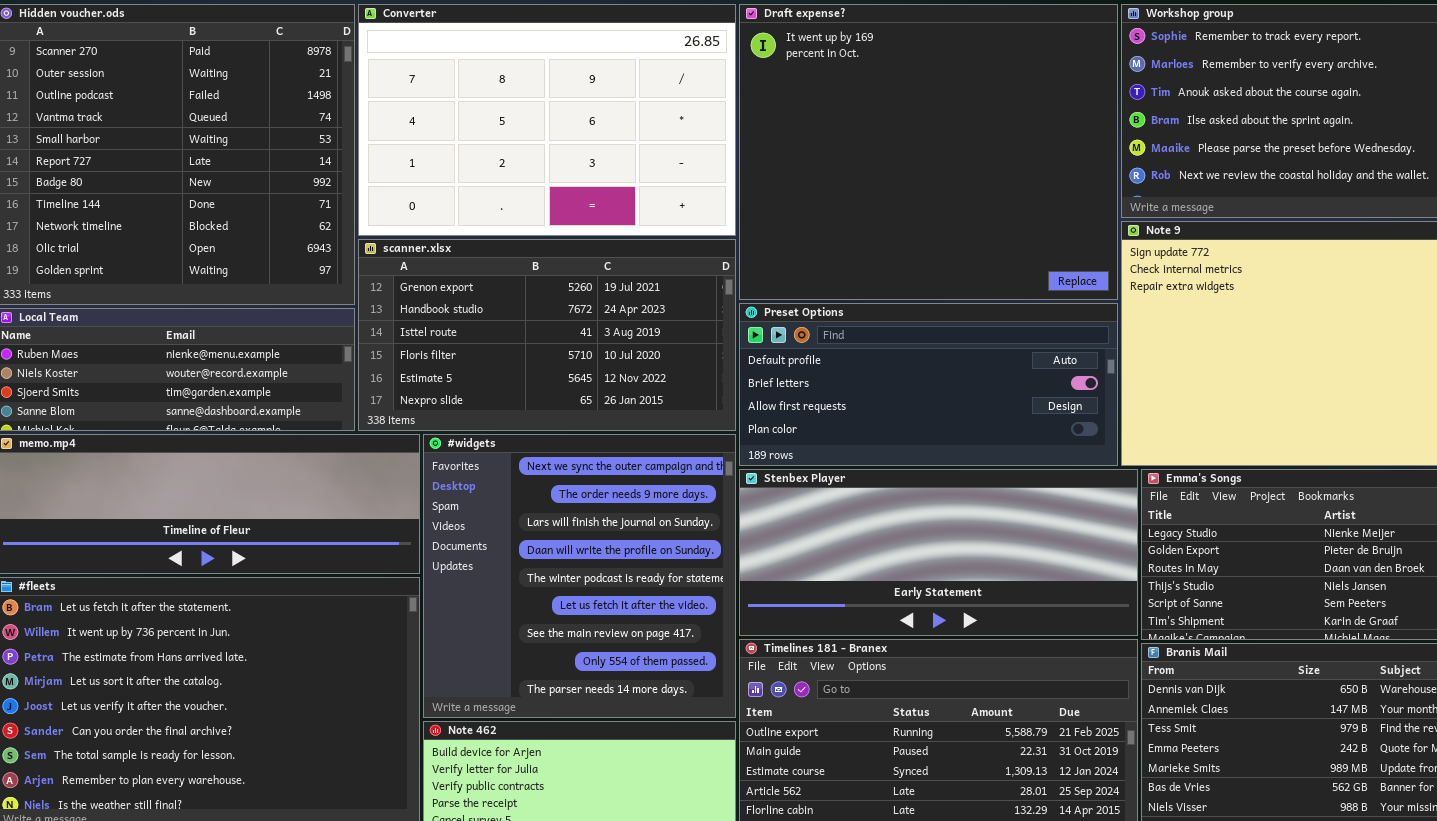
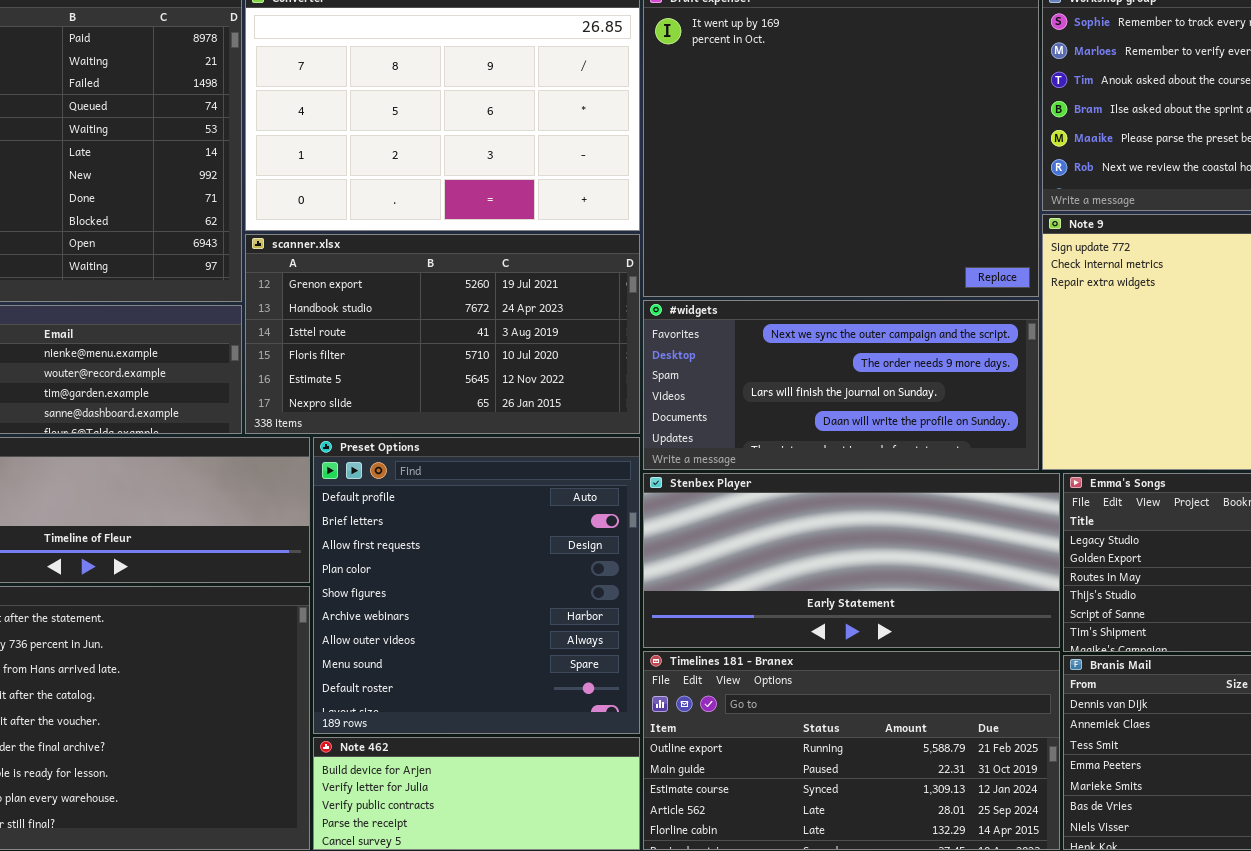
Preset Options: [739,303,1118,466] -> [313,437,640,734], moved, resized
#widgets: [423,434,736,718] -> [643,300,1039,470], moved, resized

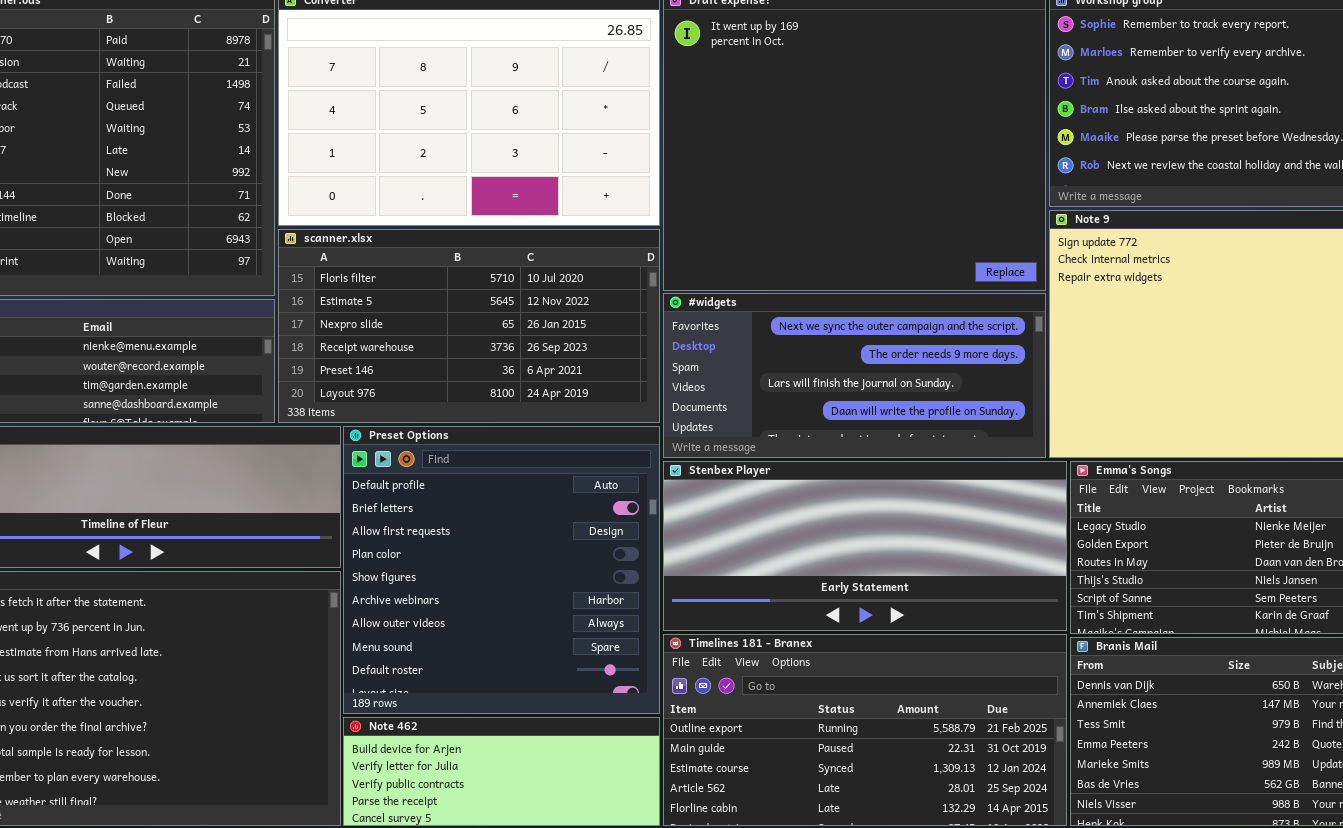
scanner.xlsx: [245,234,640,434] -> [278,229,660,423], scrolled down 3 rows

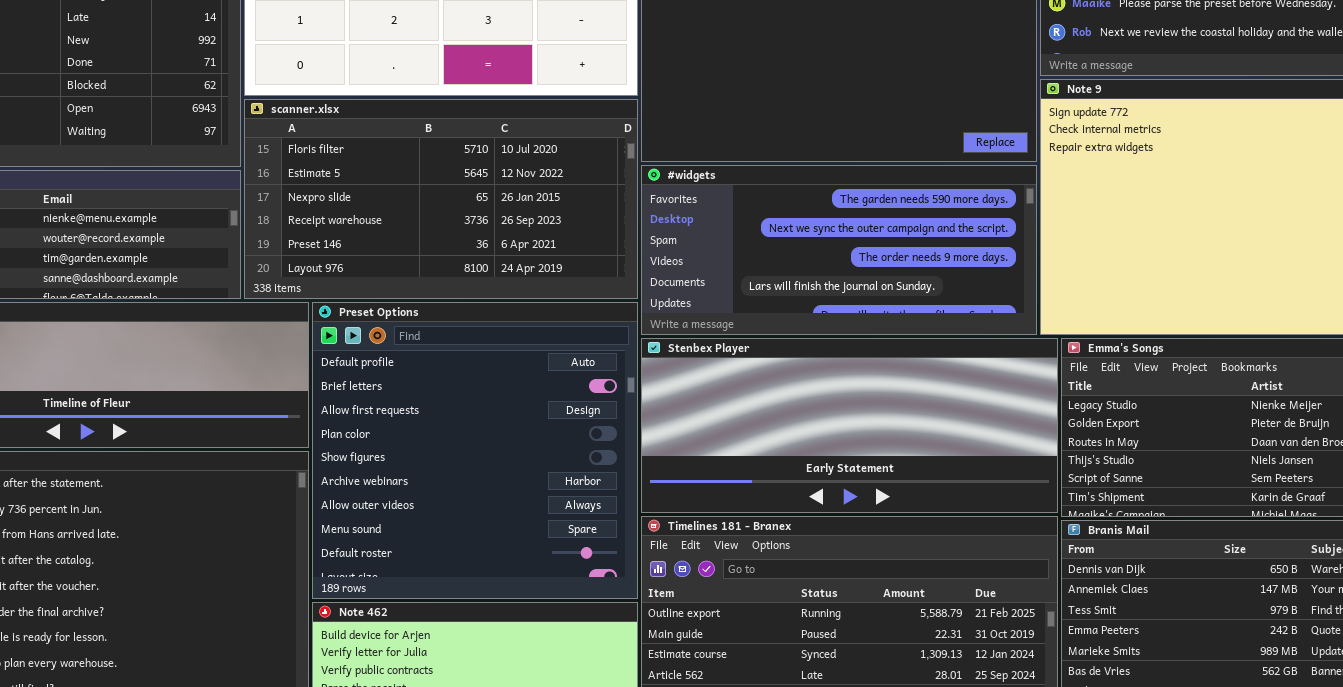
#widgets: [663,293,1046,458] -> [641,165,1037,335], scrolled up 1 row

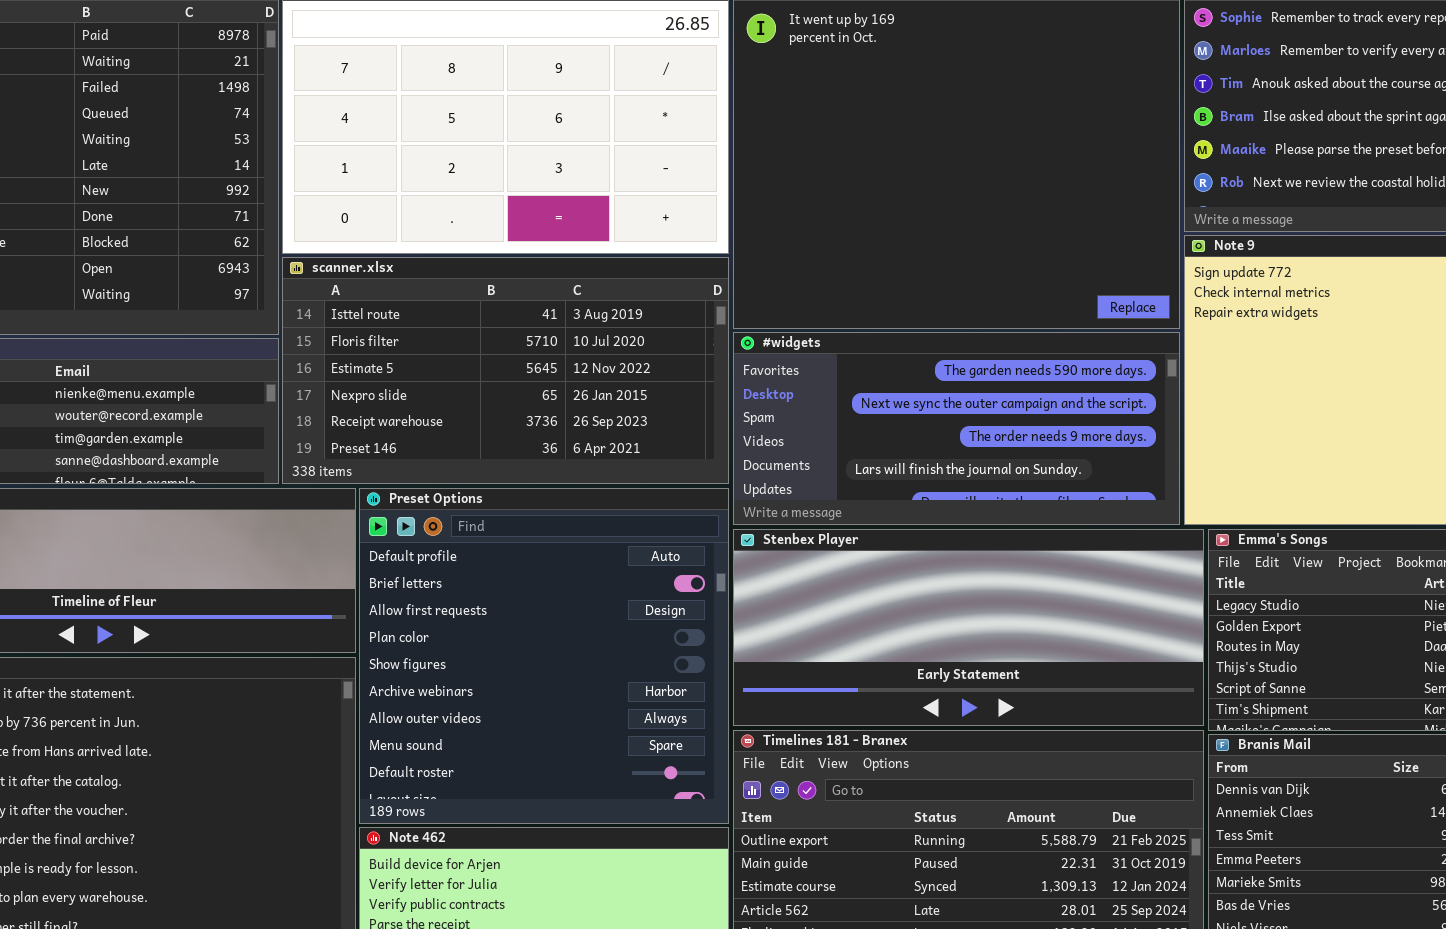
scanner.xlsx: [244,99,638,299] -> [282,257,729,484], scrolled up 1 row

